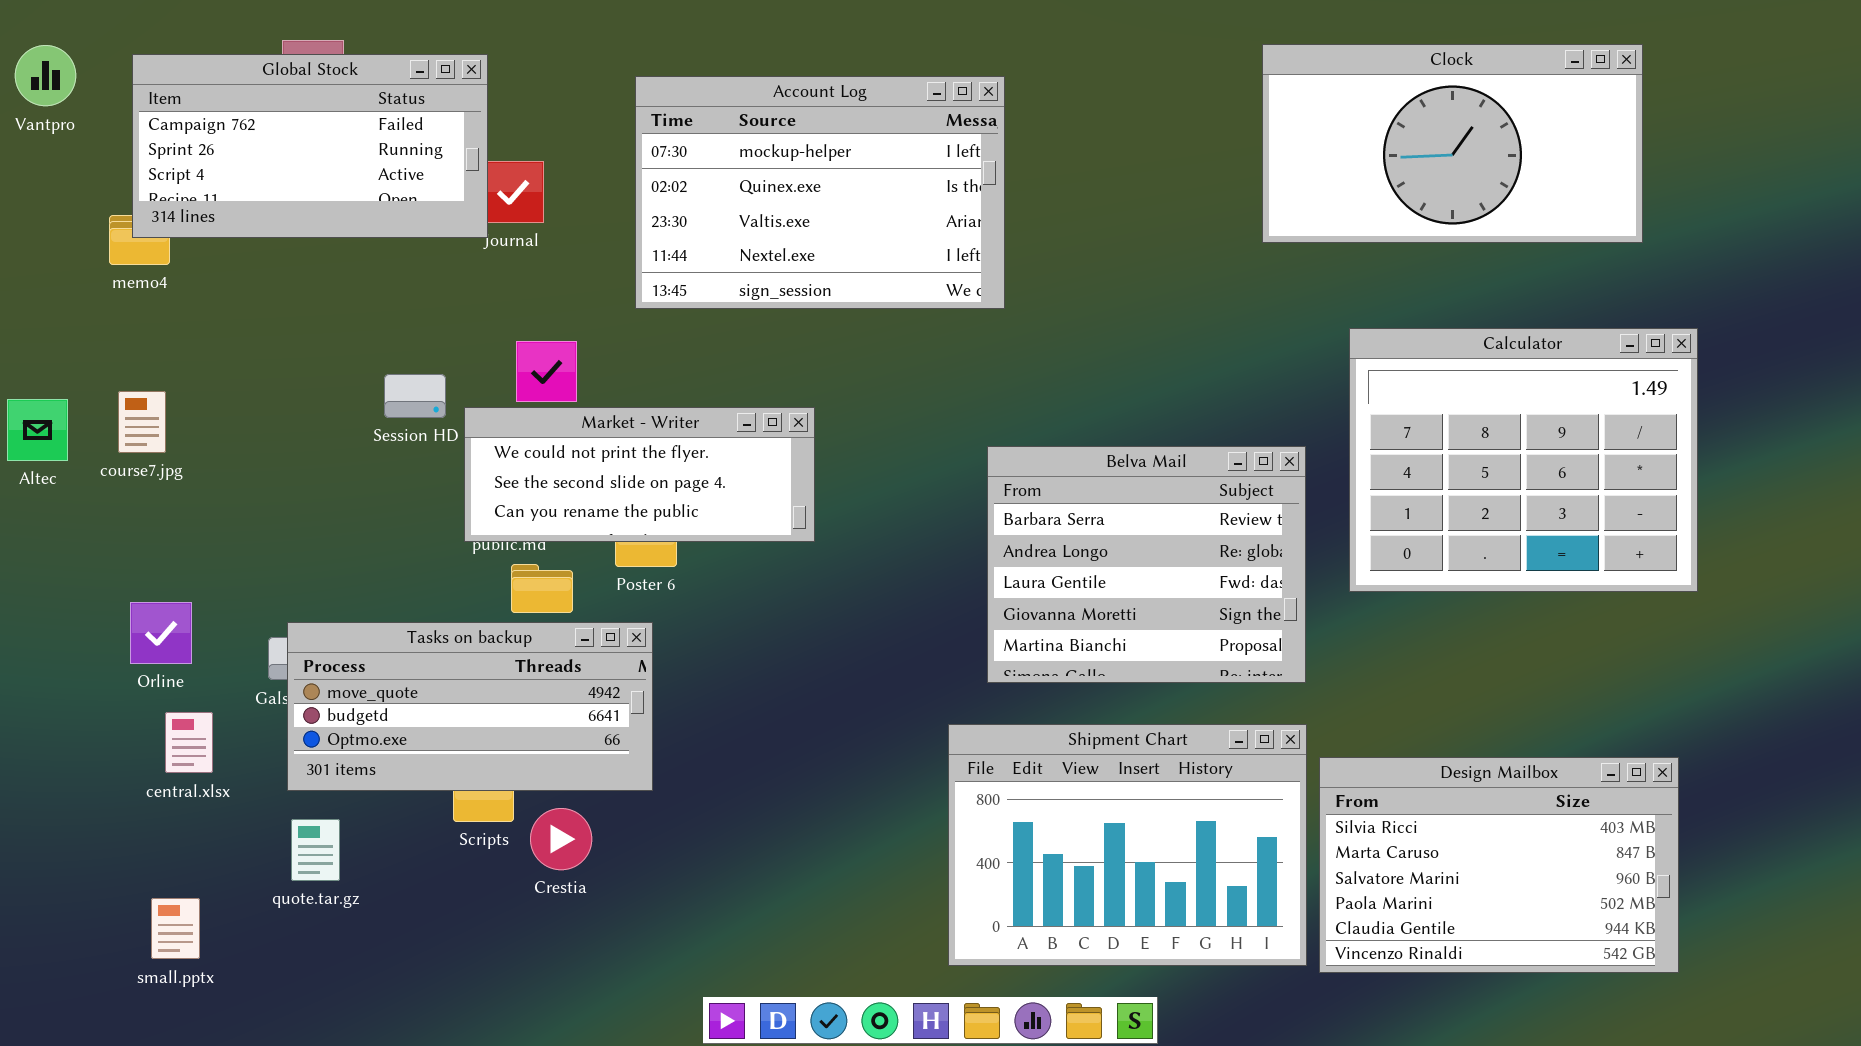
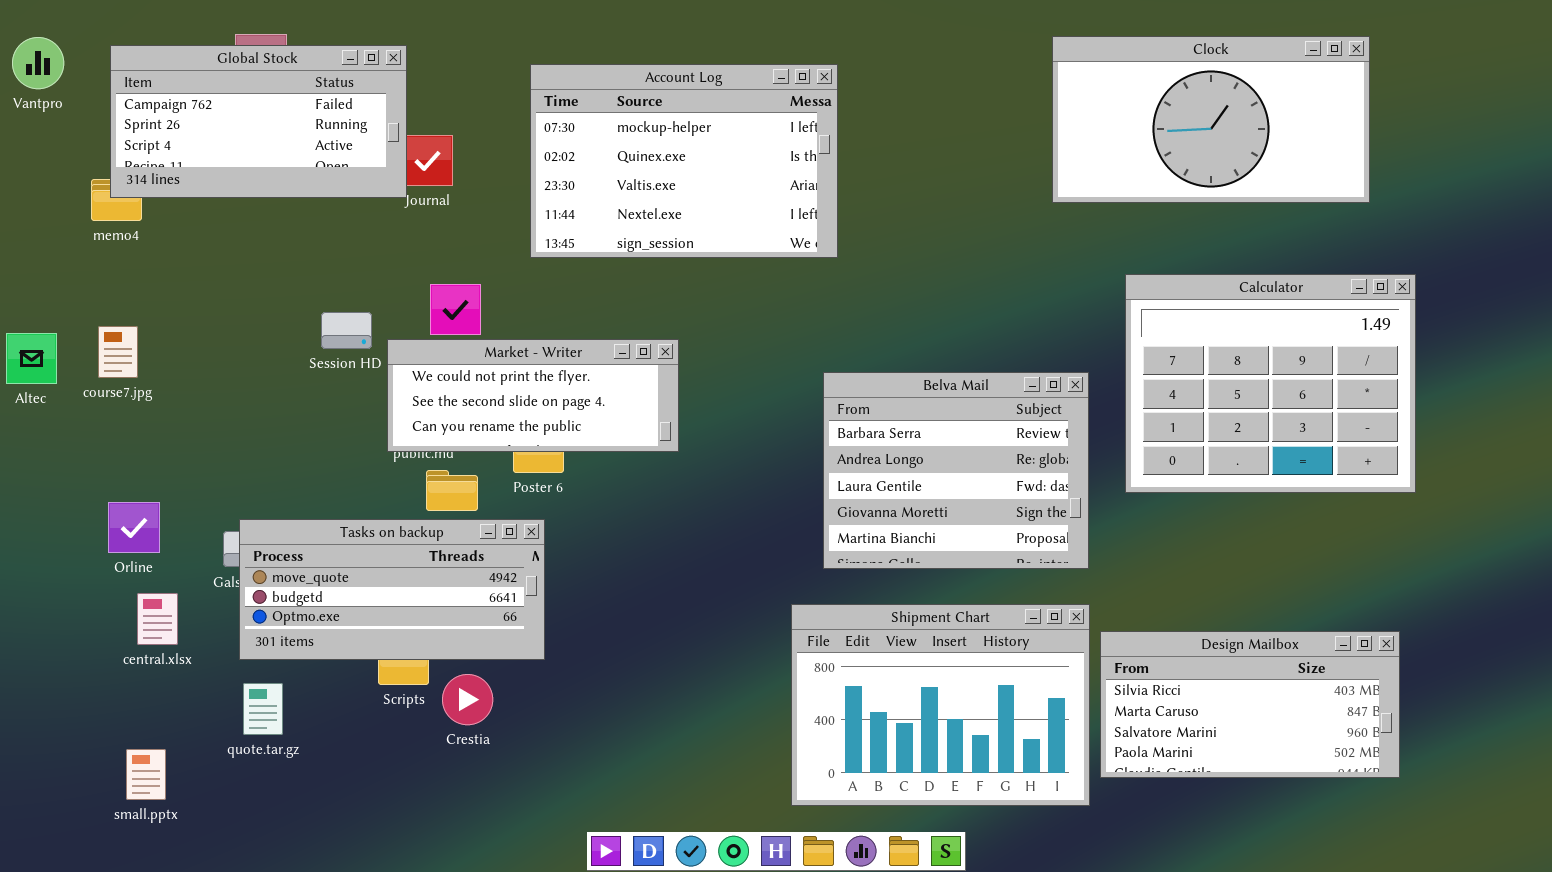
Design Mailbox: [1319,757,1679,973] -> [1100,631,1400,778], resized

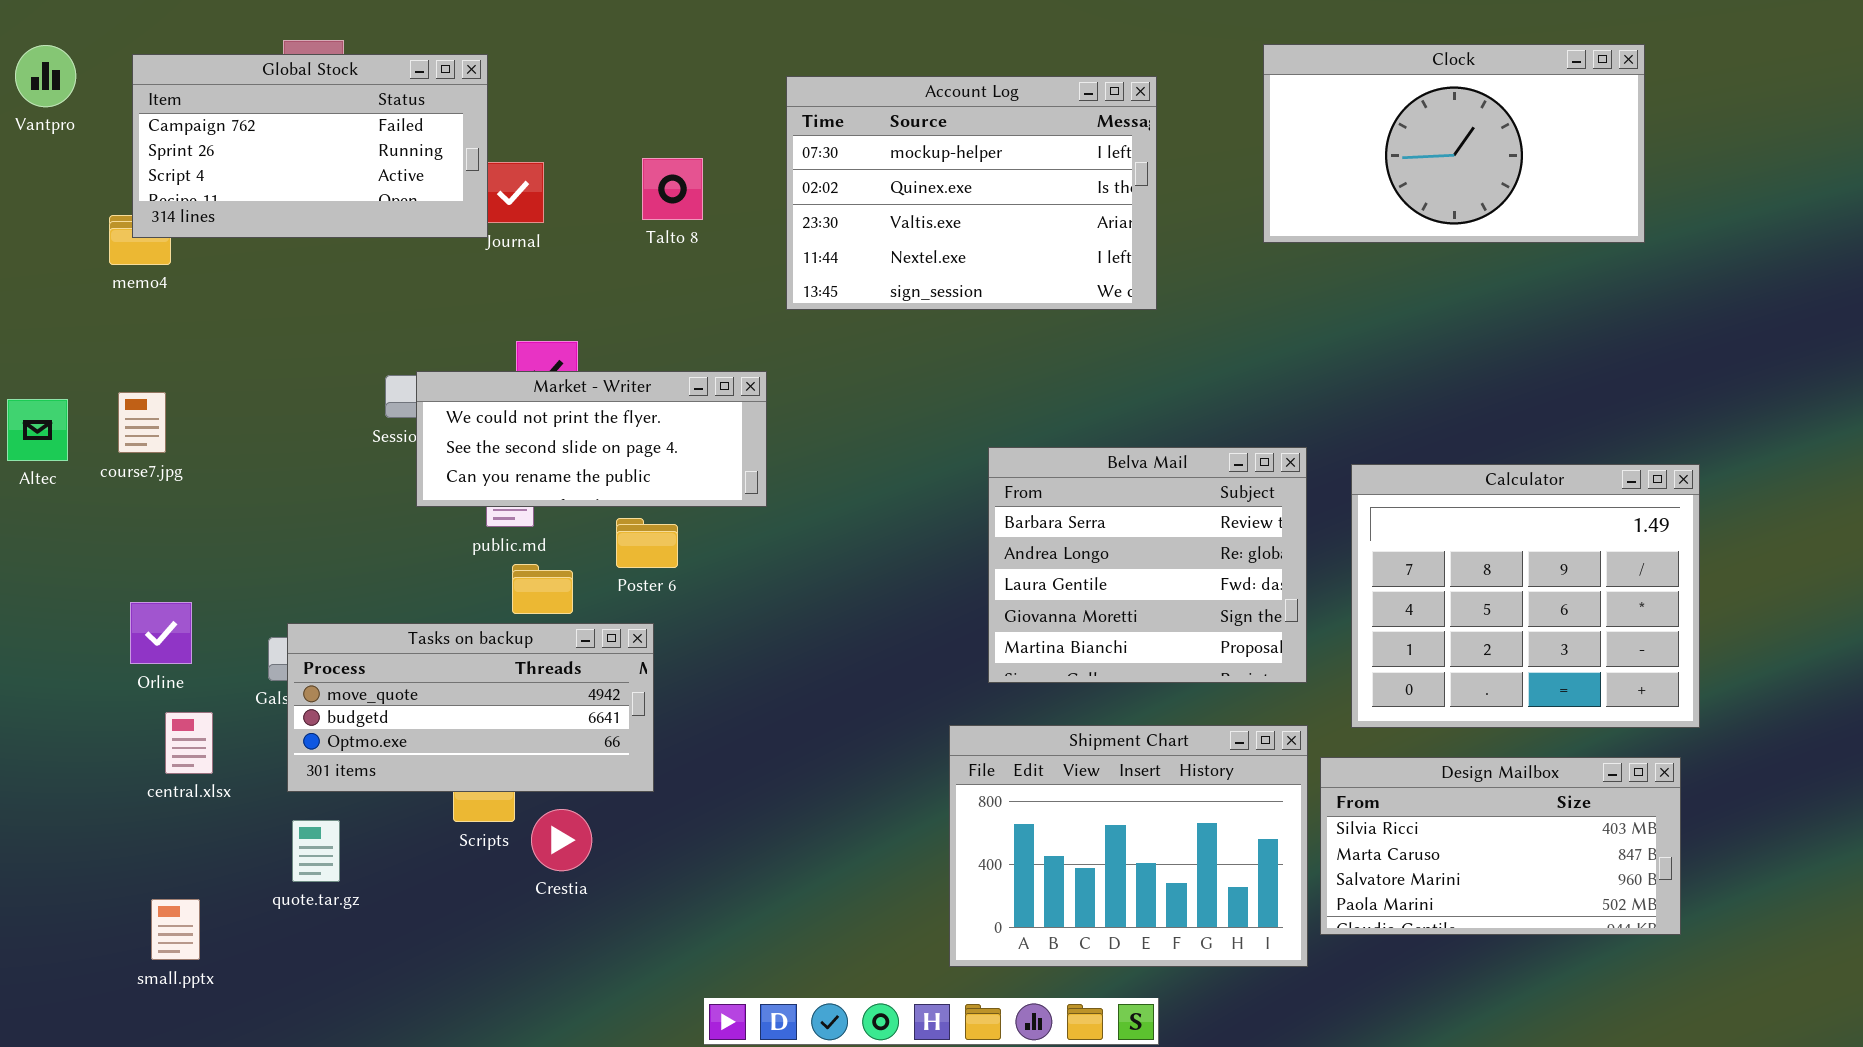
Account Log: [530,64,838,258] -> [786,76,1157,310], moved
Calculator: [1125,274,1416,493] -> [1351,464,1700,728], moved
Market - Writer: [387,339,679,452] -> [416,371,767,507], moved

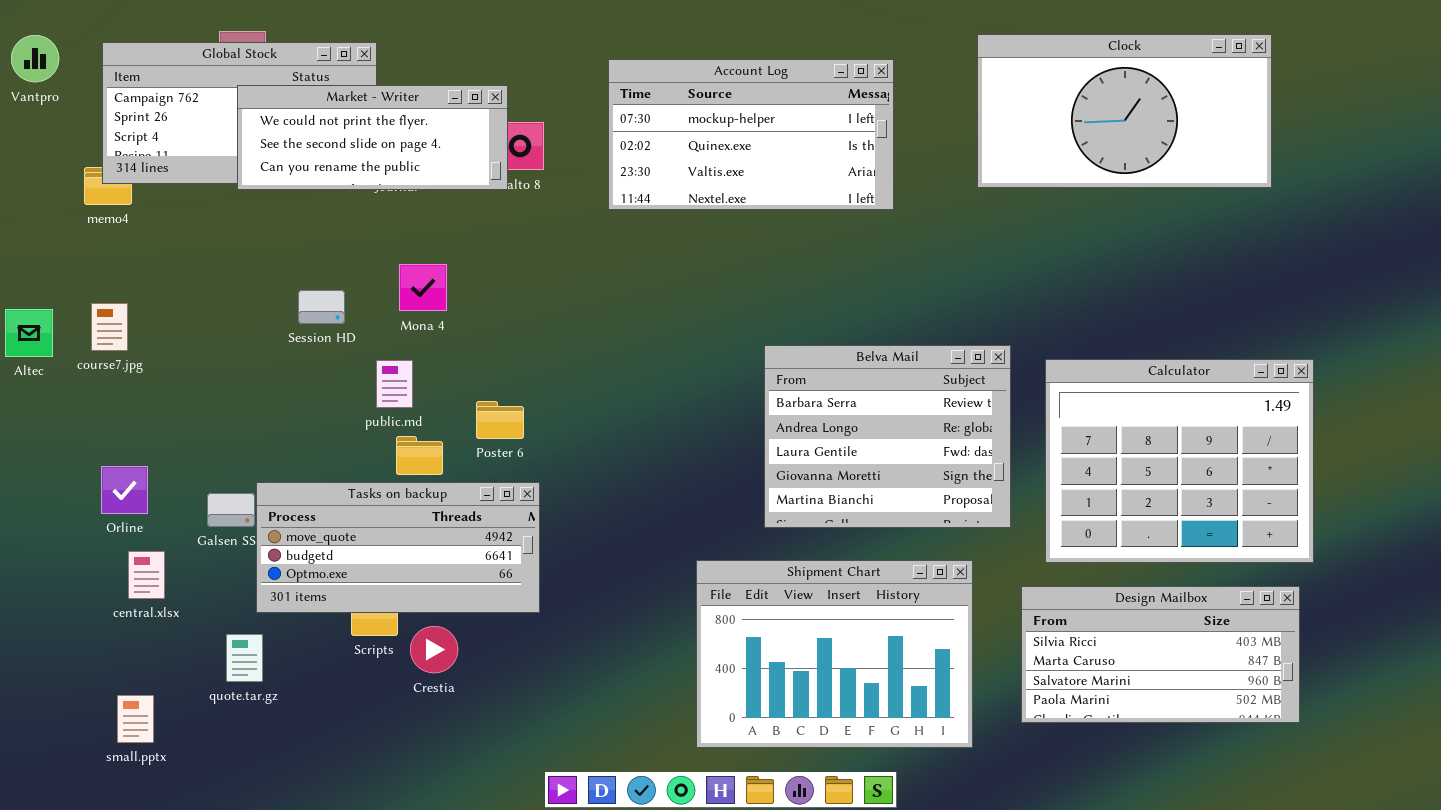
Account Log: [786,76,1157,310] -> [608,59,894,210], resized
Market - Writer: [416,371,767,507] -> [237,85,508,190], moved
Tasks on backup: [287,623,654,792] -> [256,482,540,613], moved
Shipment Chart: [949,725,1308,967] -> [696,560,973,748], moved

